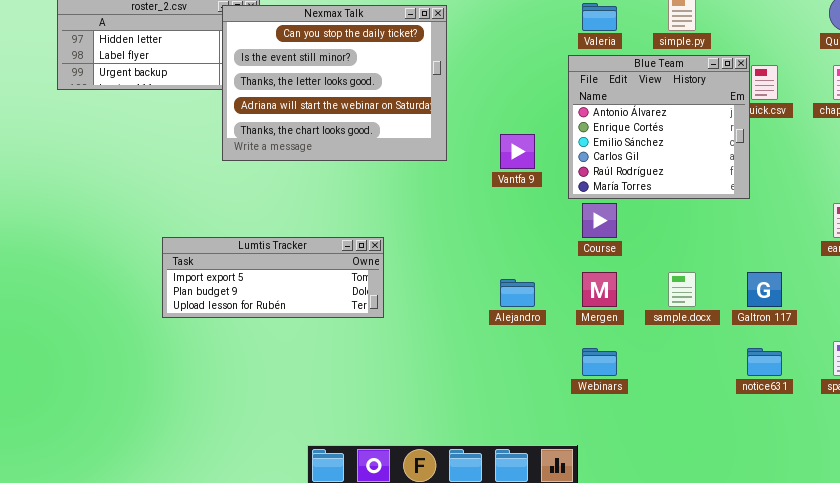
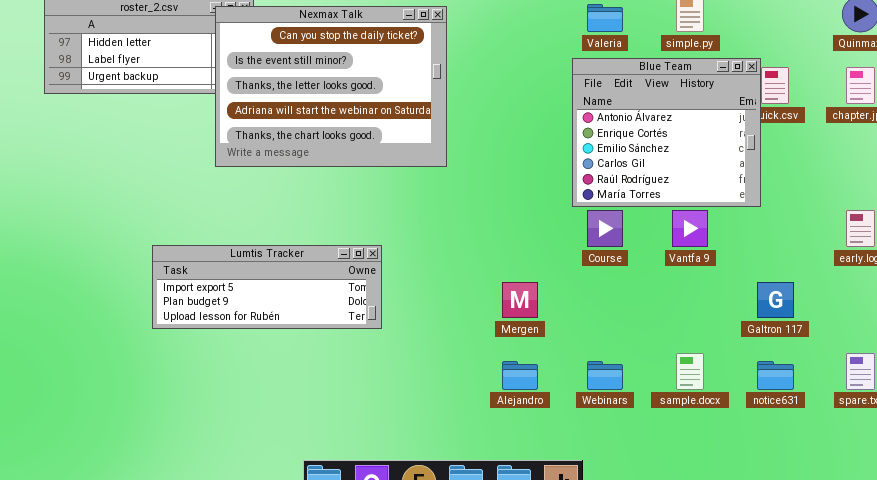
Vantfa 9: [500,134,535,169] -> [672,210,708,247], moved
Mergen: [582,272,617,307] -> [502,282,538,318], moved
sample.docx: [668,272,696,307] -> [676,353,704,390], moved
Alejandro: [500,279,535,307] -> [502,361,538,390], moved

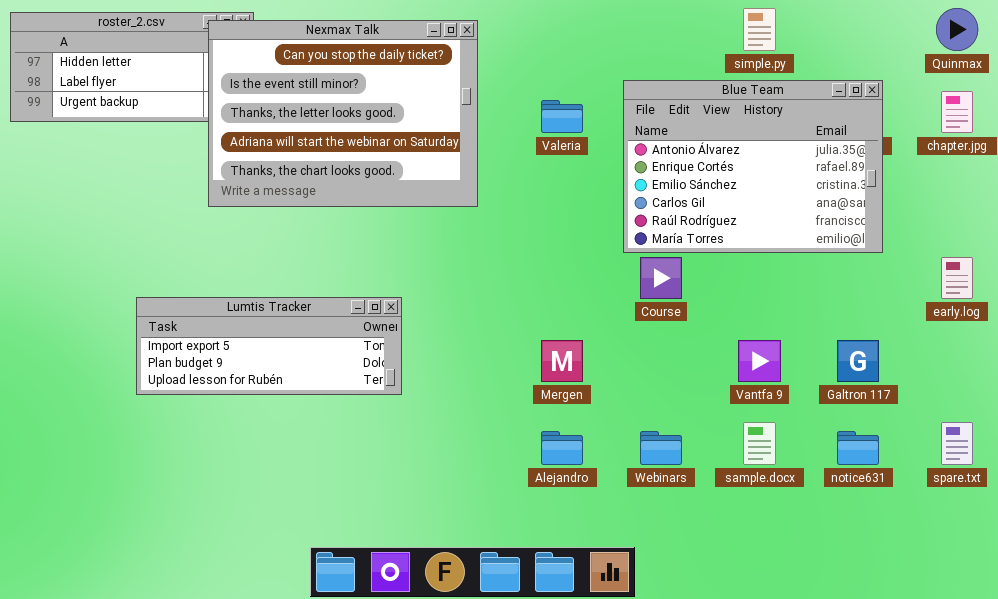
Valeria: [587,4,623,32] -> [541,100,583,133], moved
Blue Team: [572,58,761,207] -> [623,80,883,253], resized
Vantfa 9: [672,210,708,247] -> [738,340,781,382], moved

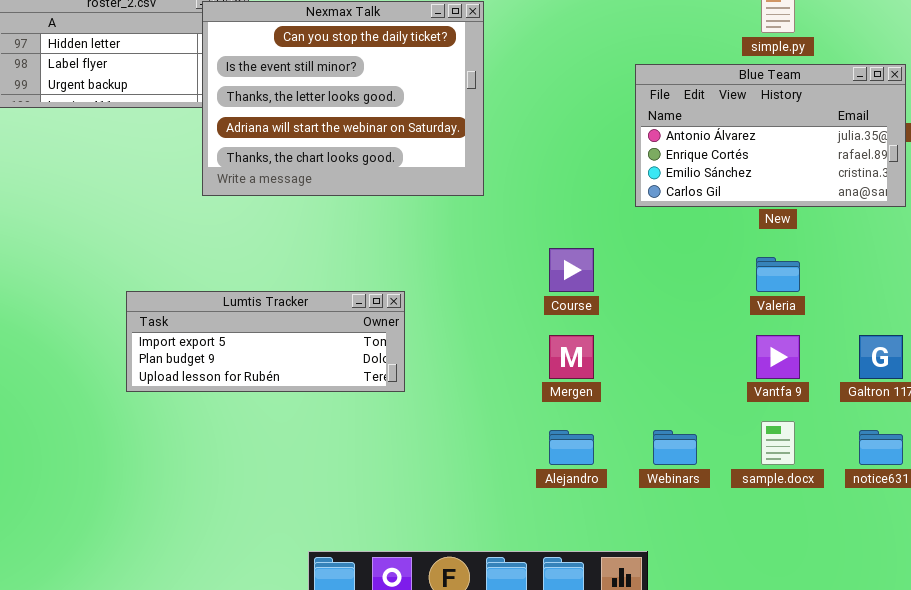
Blue Team: [623,80,883,253] -> [635,64,906,207], resized
Valeria: [541,100,583,133] -> [756,257,800,292], moved
Course: [640,257,682,299] -> [549,248,594,292], moved

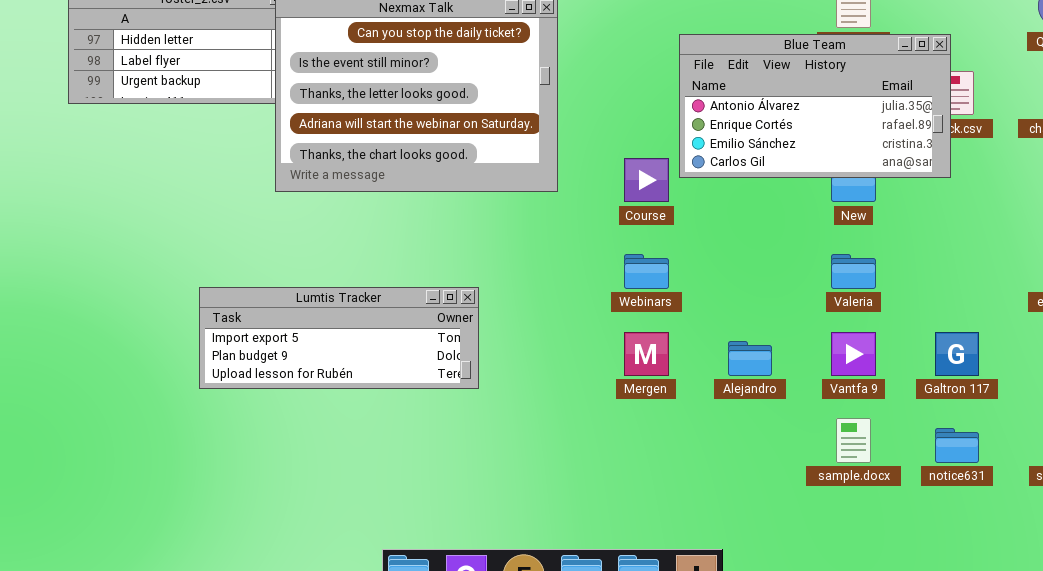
Blue Team: [635,64,906,207] -> [679,34,951,178], moved
Course: [549,248,594,292] -> [624,158,669,202], moved
Alejandro: [549,430,594,465] -> [728,341,772,376], moved
Webinars: [653,430,697,465] -> [624,254,669,289], moved

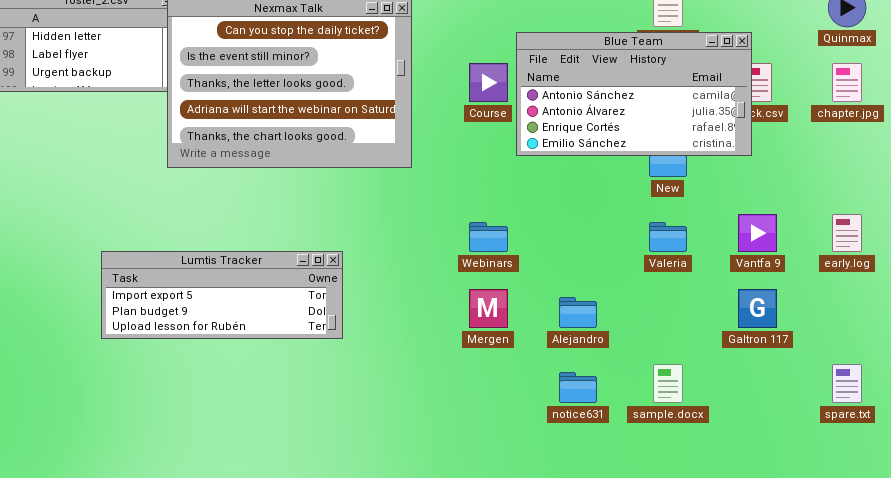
Blue Team: [679,34,951,178] -> [516,32,752,156], scrolled up 1 row
Course: [624,158,669,202] -> [469,63,508,102], moved
Vantfa 9: [831,332,876,376] -> [738,214,777,252], moved
notice631: [935,428,979,463] -> [559,372,597,403], moved

